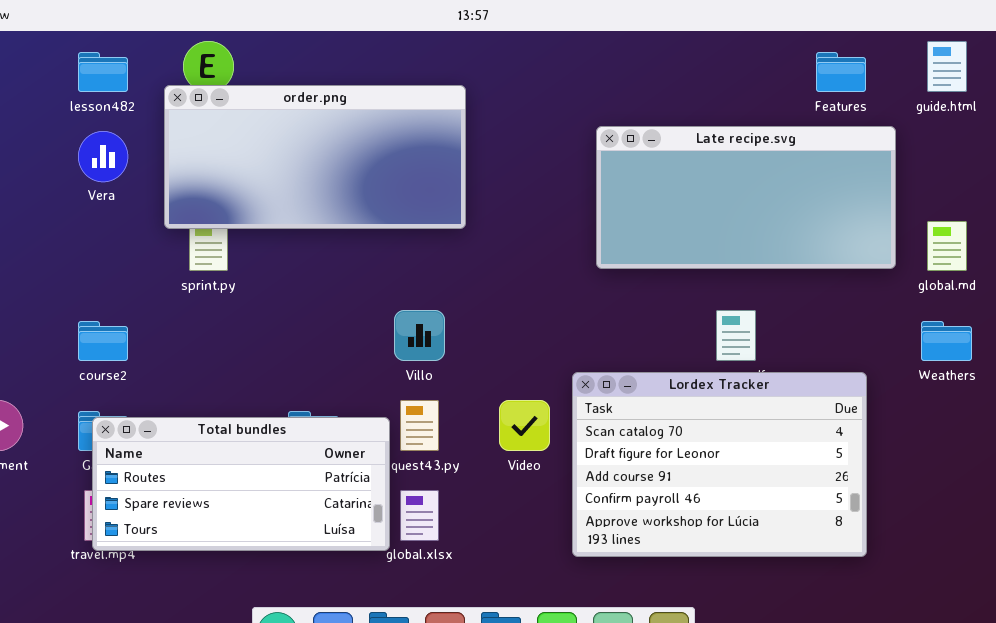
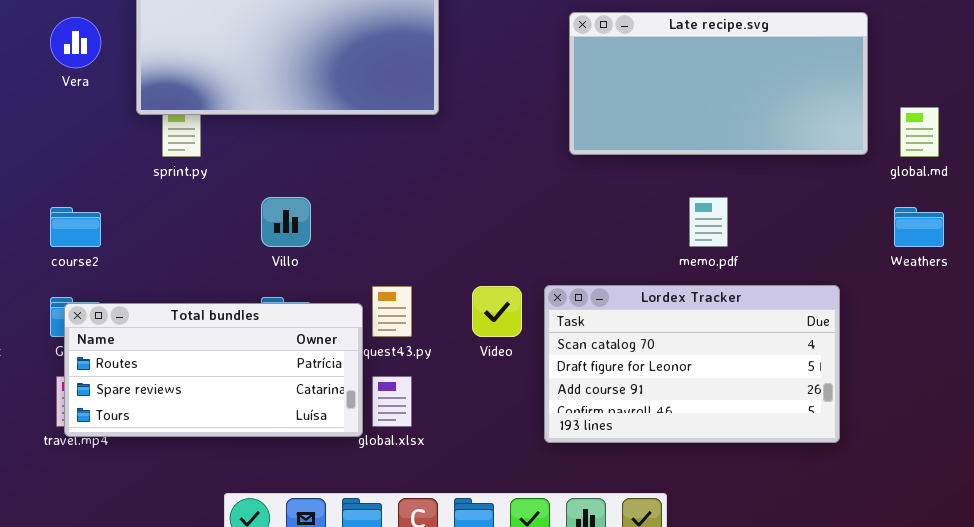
Villo: [394,310,445,361] -> [261,197,311,247], moved
Lordex Tracker: [572,372,867,557] -> [544,285,840,443], resized

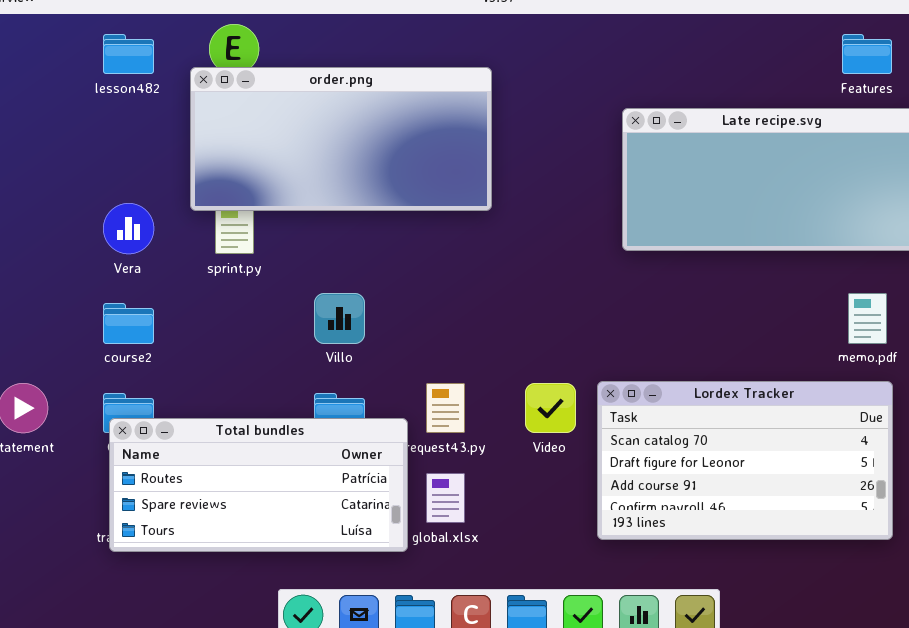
Vera: [50,17,101,68] -> [103,203,154,254], moved
memo.pdf: [689,197,728,247] -> [848,293,887,344], moved
Total bundles: [64,303,363,437] -> [109,418,408,552], moved

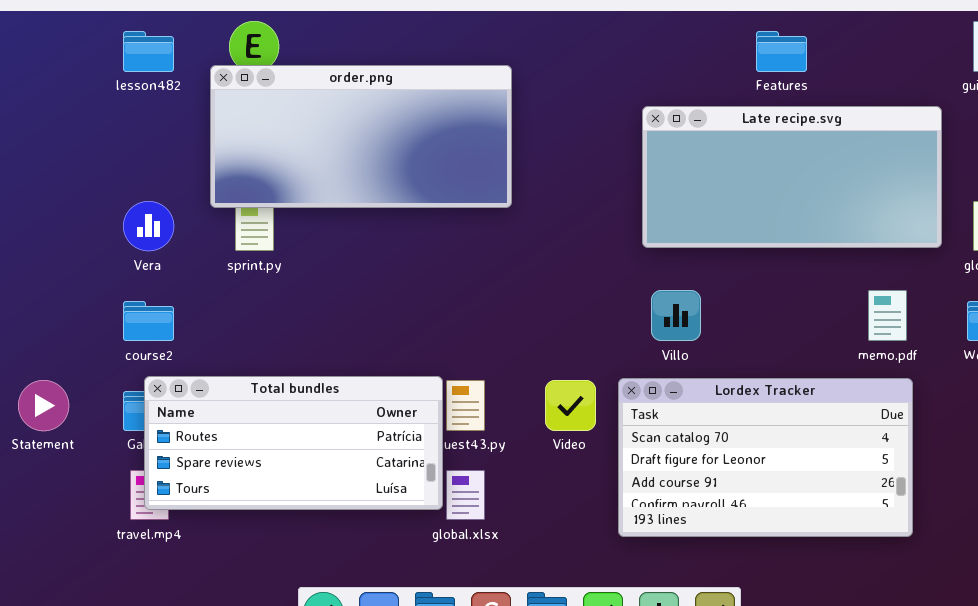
Features: [842,34,892,74] -> [756,31,807,72], moved
Villo: [314,293,365,344] -> [651,290,701,341], moved
Total bundles: [109,418,408,552] -> [144,376,443,510], moved

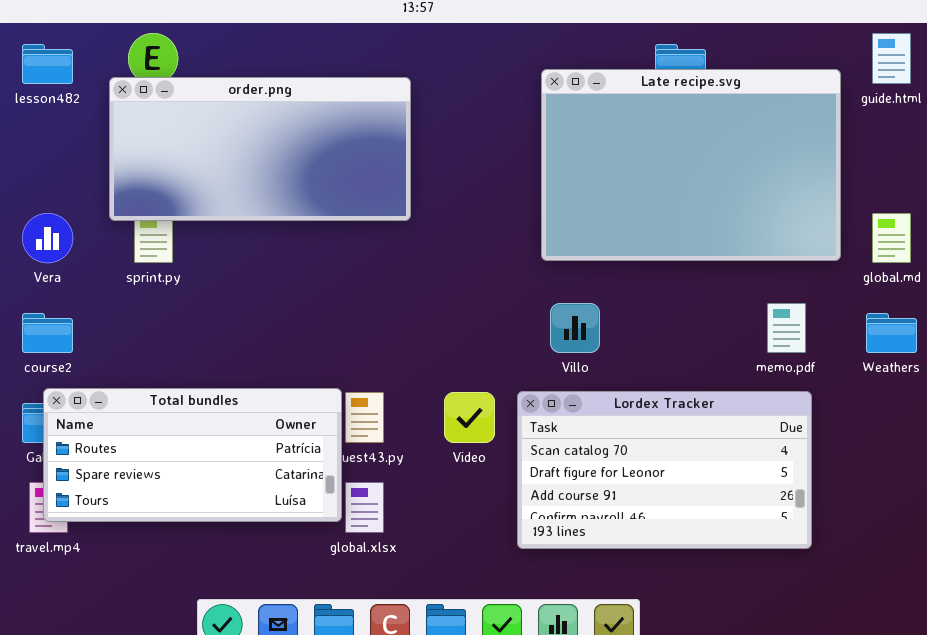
Late recipe.svg: [642,106,942,248] -> [541,69,841,261], resized

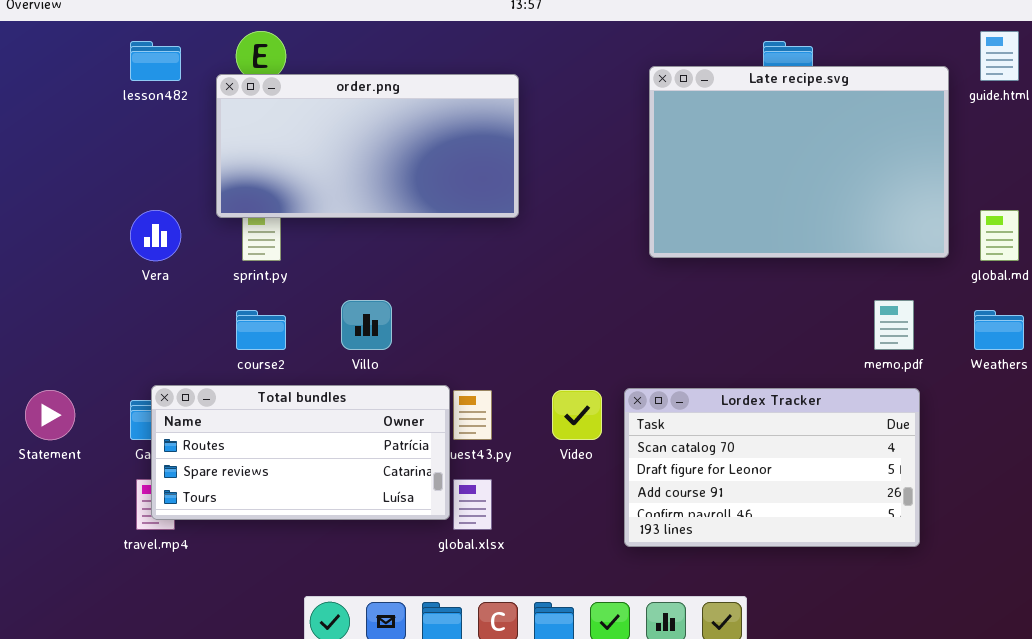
Villo: [550,303,600,353] -> [341,300,392,350], moved
course2: [22,313,73,353] -> [236,310,286,350], moved

